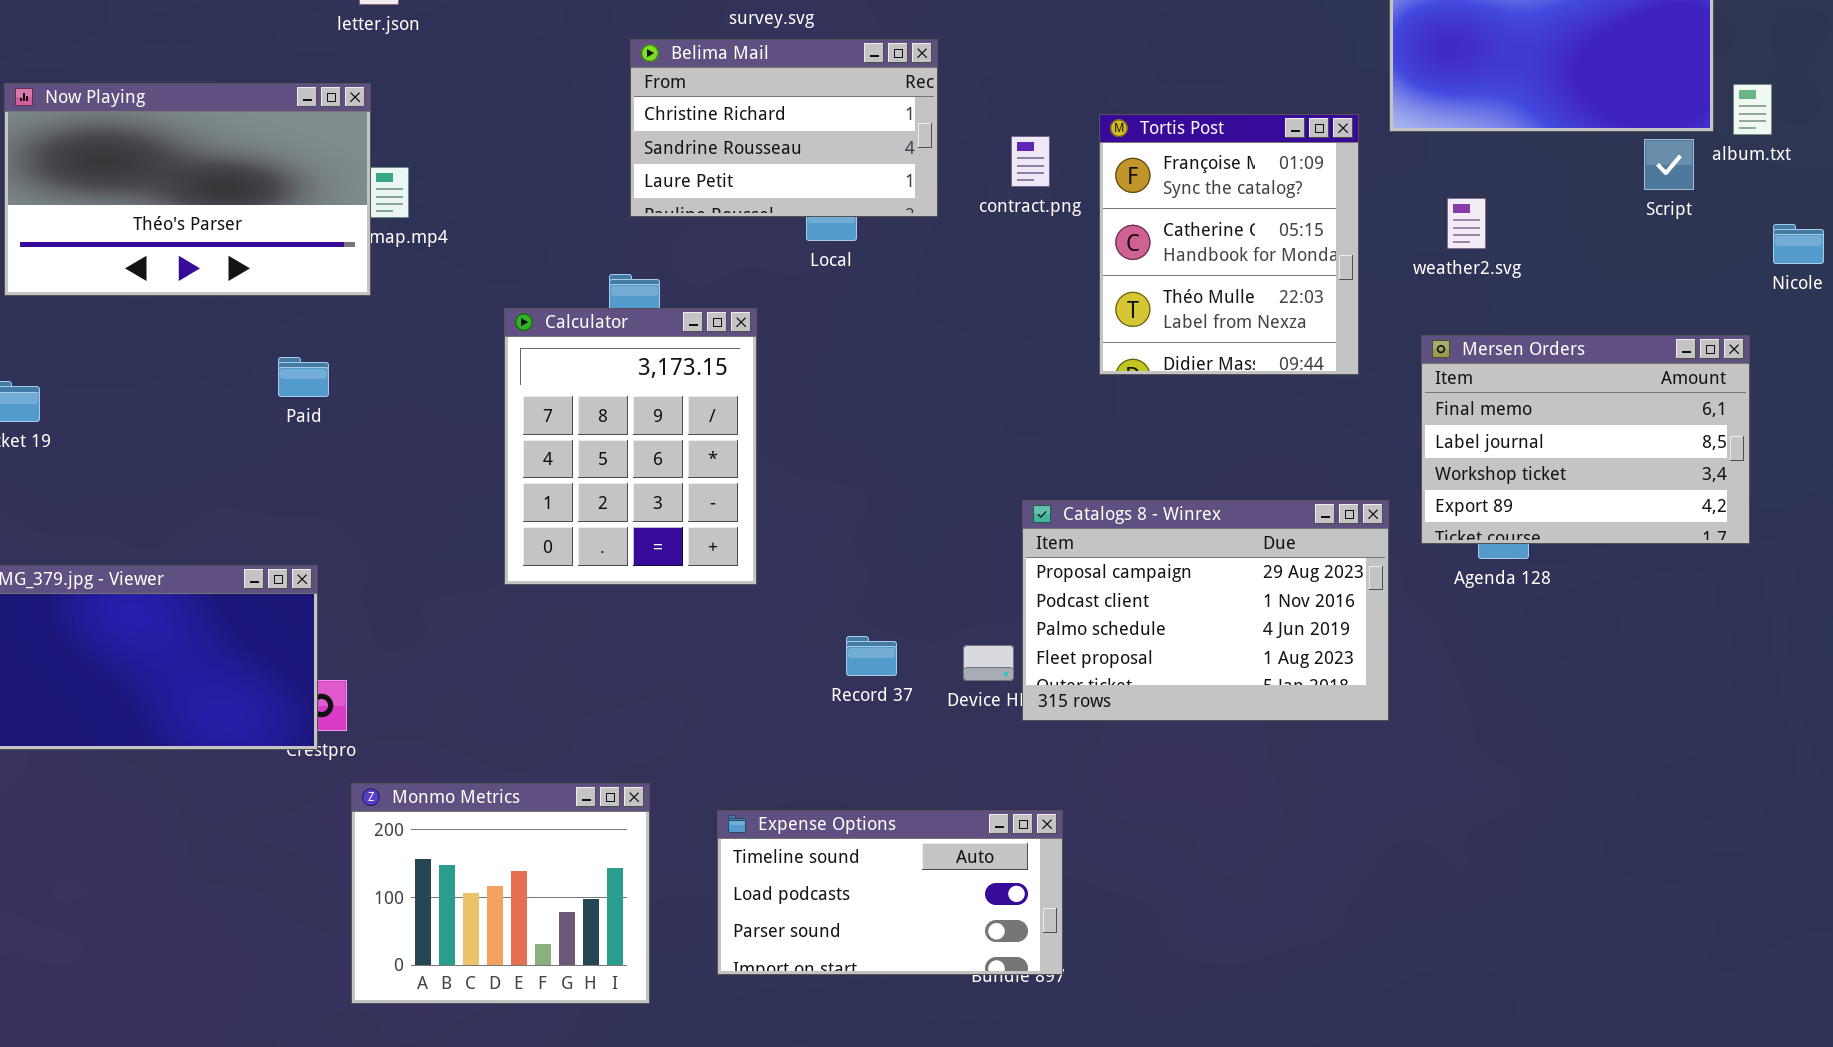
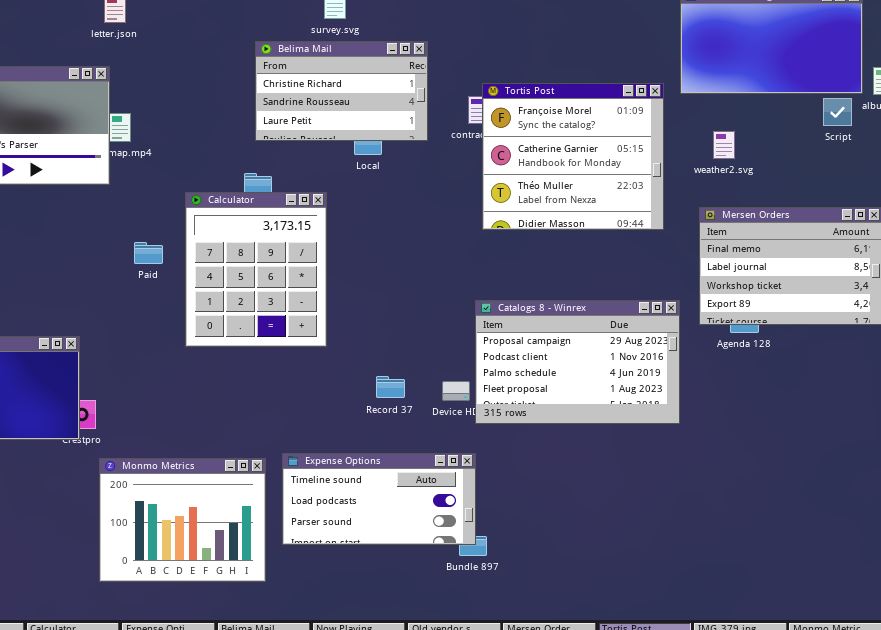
Tortis Post: [1099,114,1359,375] -> [482,83,664,230], resized
Paid: [278,357,329,397] -> [134,242,163,264], moved
Expense Options: [717,810,1063,975] -> [282,453,476,545], moved

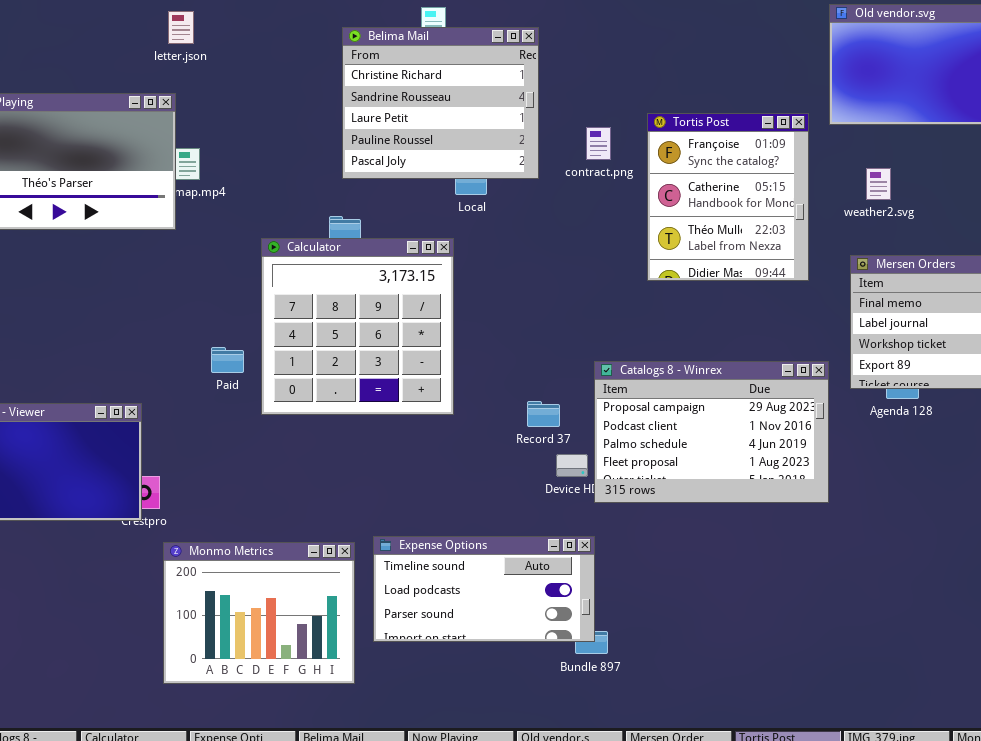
Belima Mail: [255,41,428,141] -> [342,27,539,179], resized
Tortis Post: [482,83,664,230] -> [647,113,809,281], resized
Calculator: [185,192,327,347] -> [261,238,454,415], resized
Paid: [134,242,163,264] -> [211,347,244,373], moved
Record 37: [376,376,405,398] -> [527,401,560,427], moved

